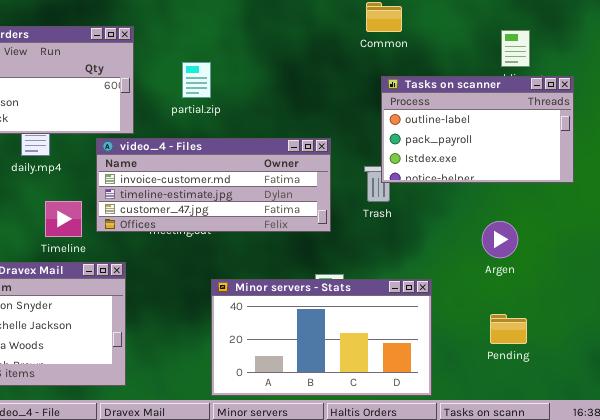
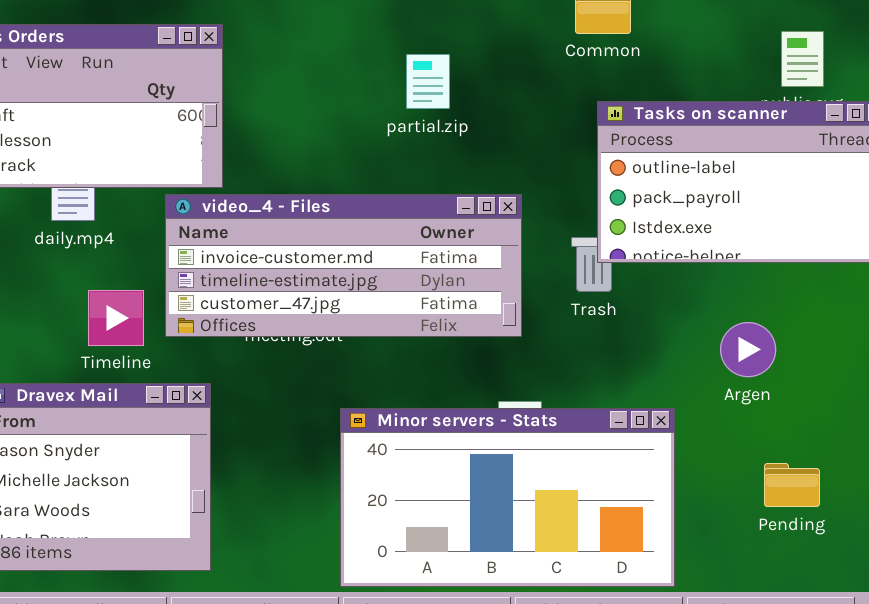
partial.zip: [182,62,211,98] -> [406,54,450,109], moved
Argen: [482,221,518,258] -> [720,322,776,377], moved

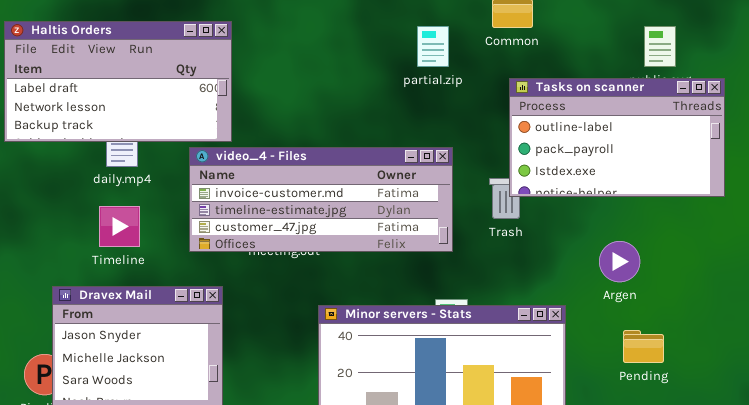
partial.zip: [406,54,450,109] -> [417,26,449,67], moved
Timeline: [88,290,144,346] -> [99,206,140,247], moved
Pending: [764,463,820,507] -> [623,330,664,363], moved

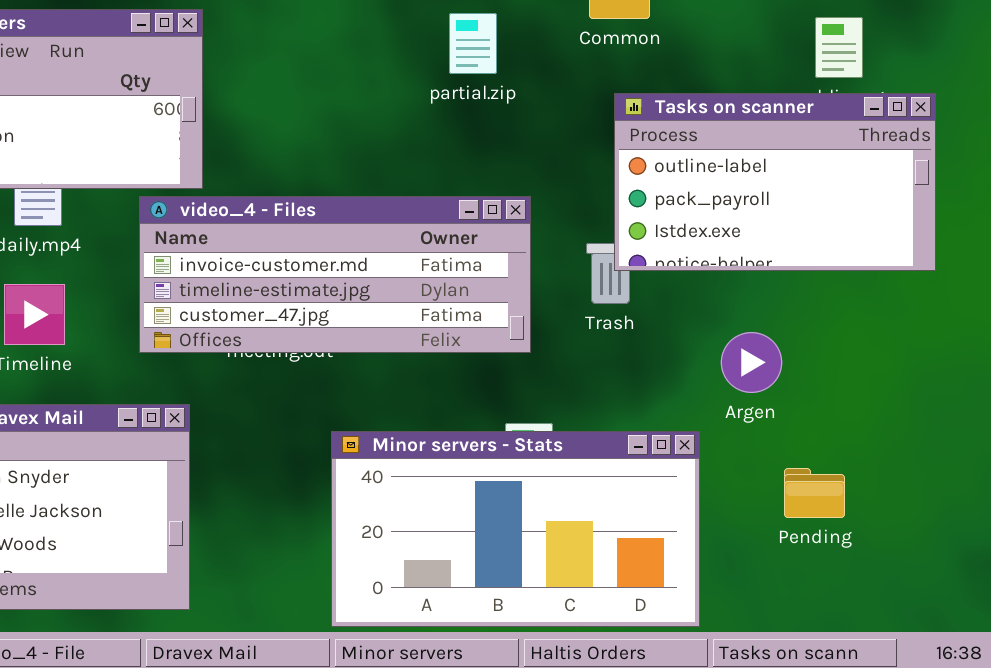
partial.zip: [417,26,449,67] -> [449,13,497,74], moved
Argen: [599,241,640,282] -> [721,332,782,393], moved

